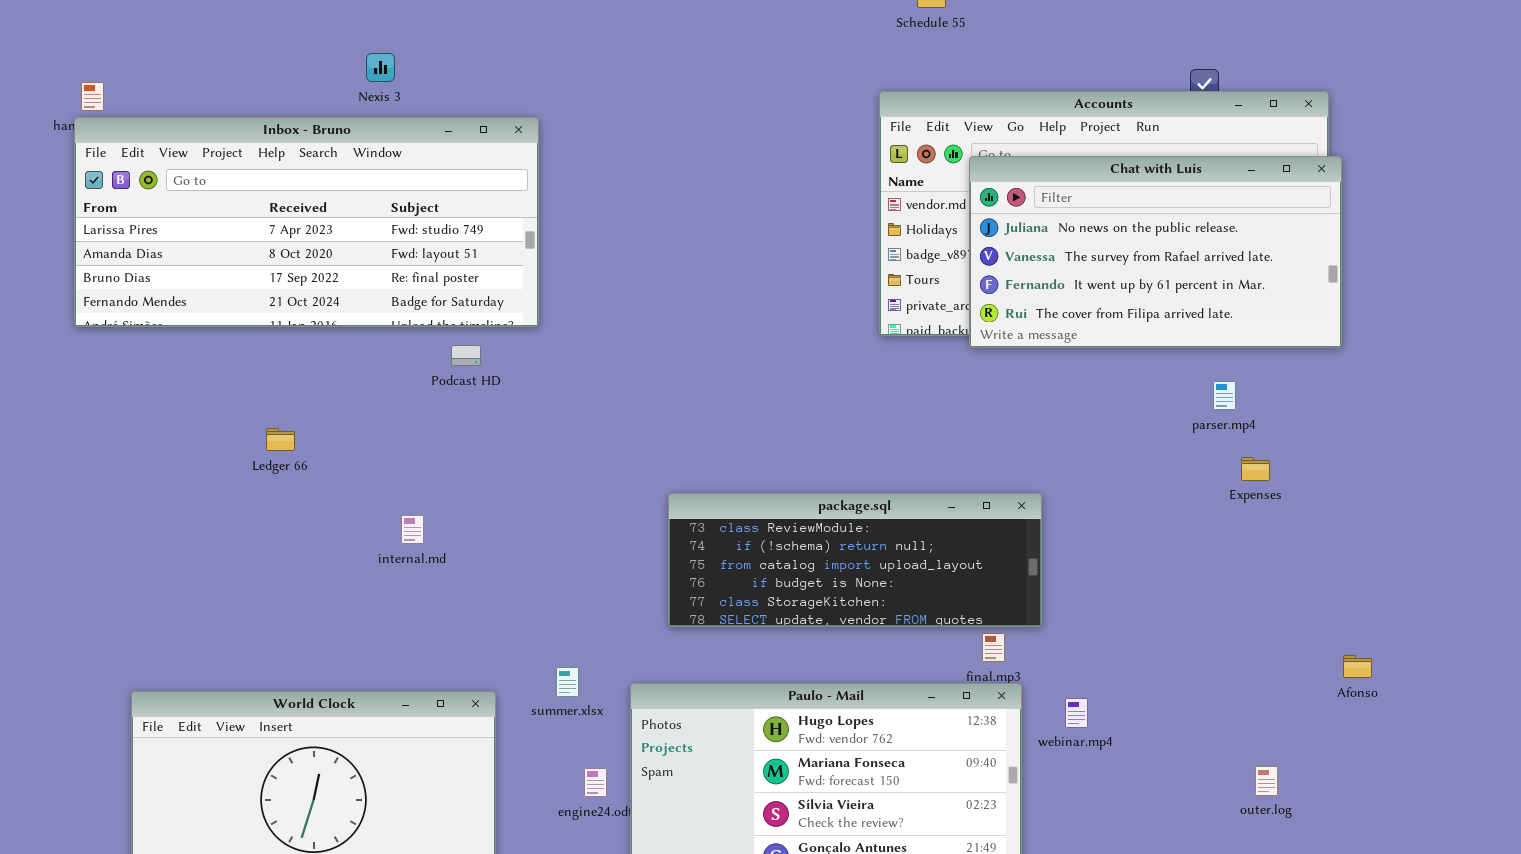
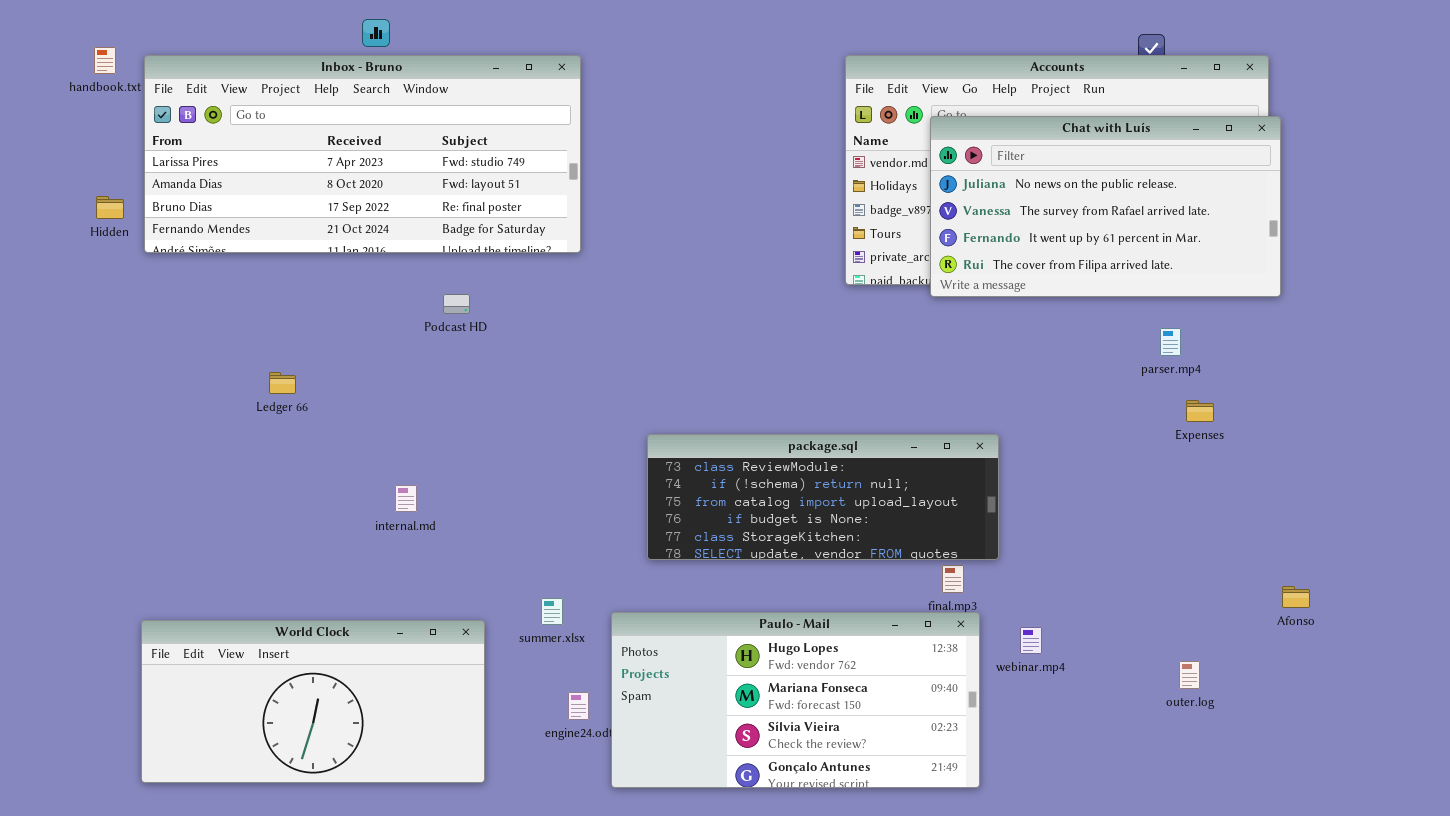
Inbox - Bruno: [74,117,539,327] -> [144,55,581,253], moved
internal.md: [401,515,424,544] -> [395,485,417,512], moved
outer.log: [1255,766,1278,796] -> [1179,661,1200,689], moved

